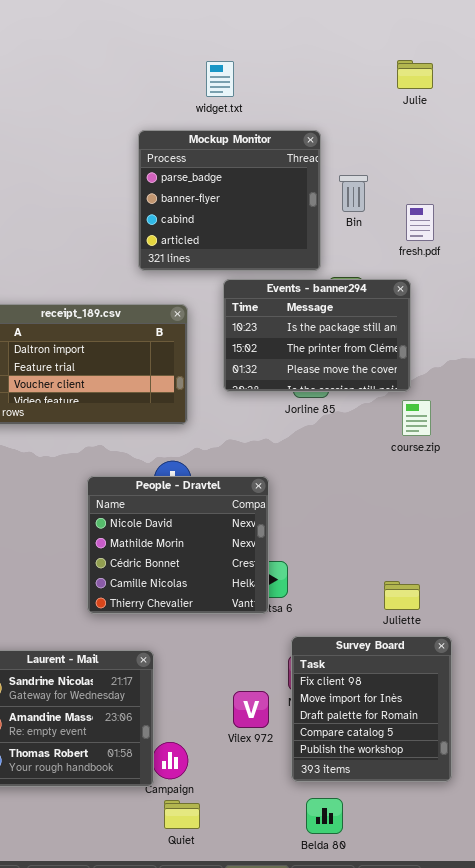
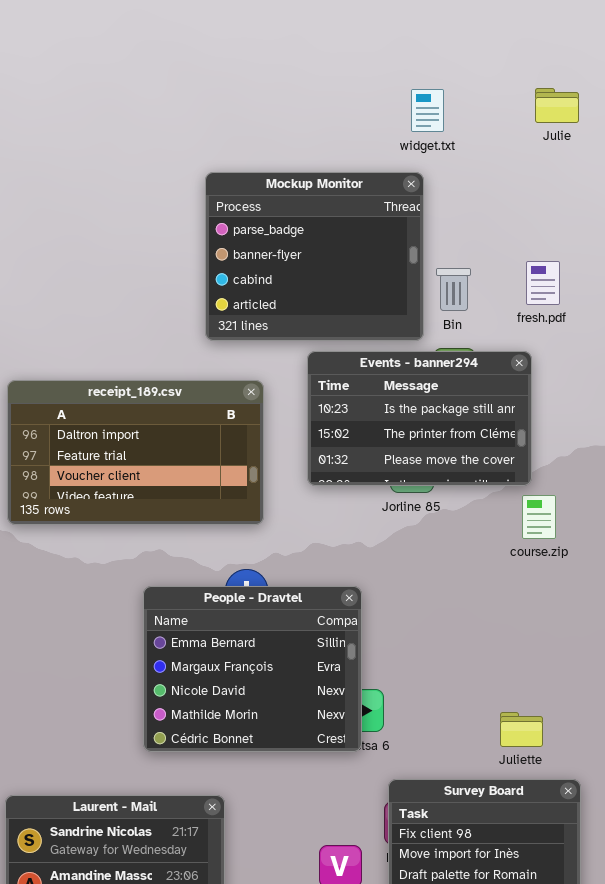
Julie: [397,60,433,89] -> [535,88,579,123], moved
widget.txt: [206,61,234,97] -> [411,89,444,132], moved
Bin: [339,175,368,212] -> [436,268,471,311], moved
People - Dravtel: [87,476,269,614] -> [143,586,362,752], scrolled up 2 rows

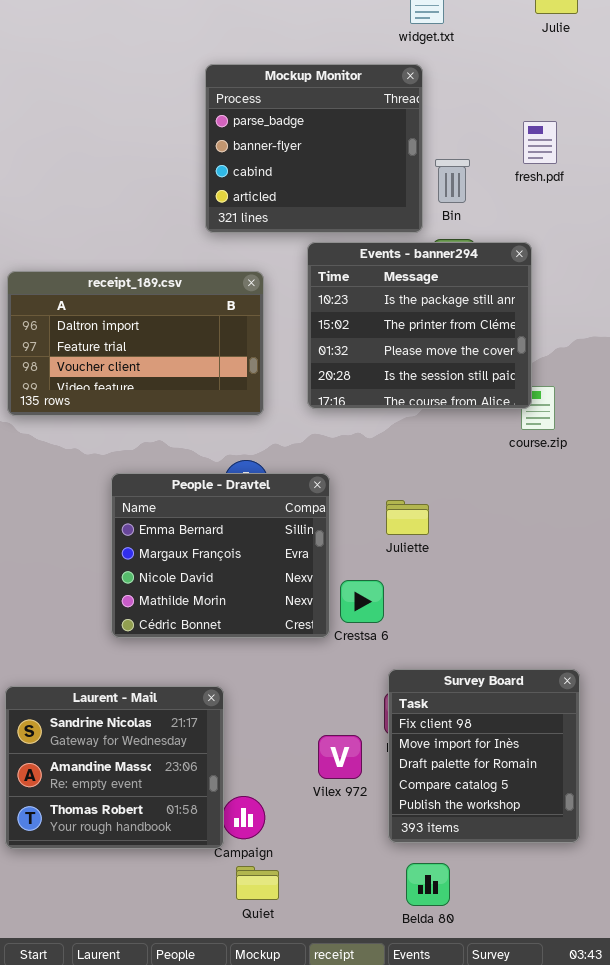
fresh.pdf: [526,261,560,305] -> [523,121,557,164], moved
Events - banner294: [307,351,532,486] -> [307,242,532,409], resized
People - Dravtel: [143,586,362,752] -> [111,473,330,638], moved
Juliette: [500,712,543,747] -> [386,500,429,535], moved

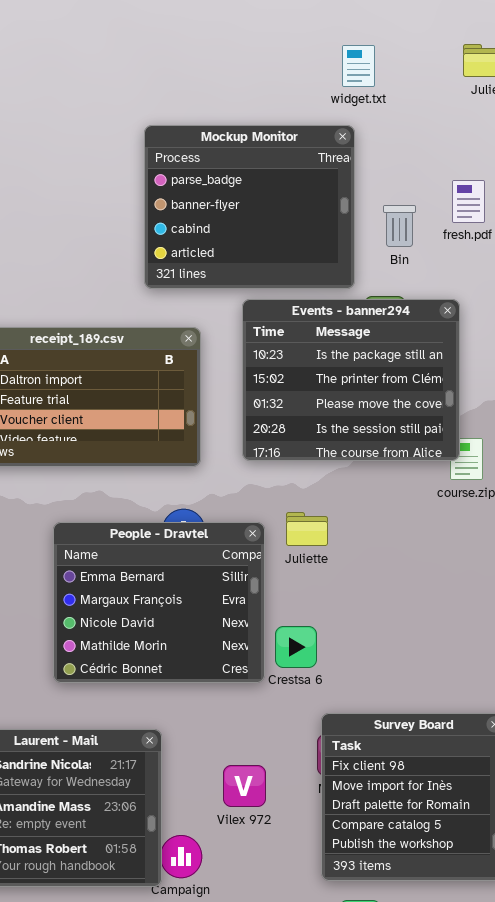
Bin: [435,159,470,203] -> [383,205,416,247], moved
Juliette: [386,500,429,535] -> [286,512,328,546], moved
Vilex 972: [318,735,362,779] -> [223,765,266,807], moved

